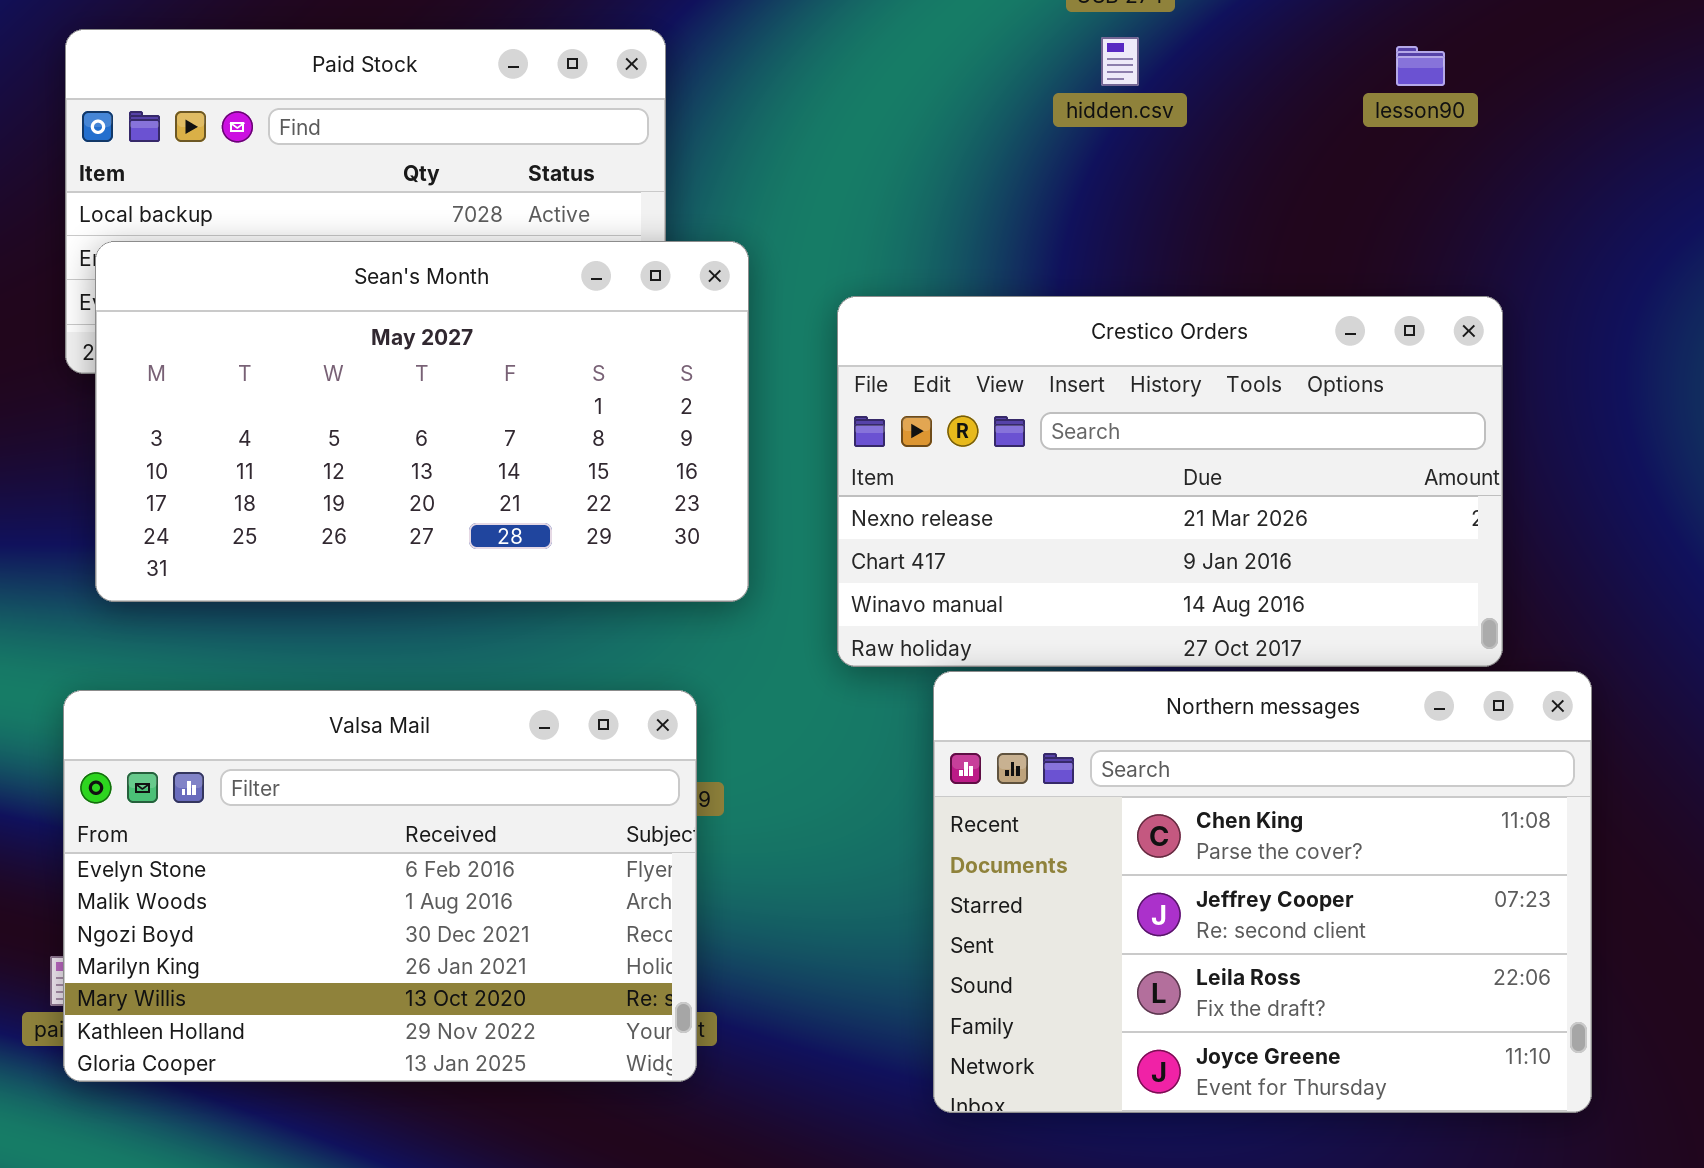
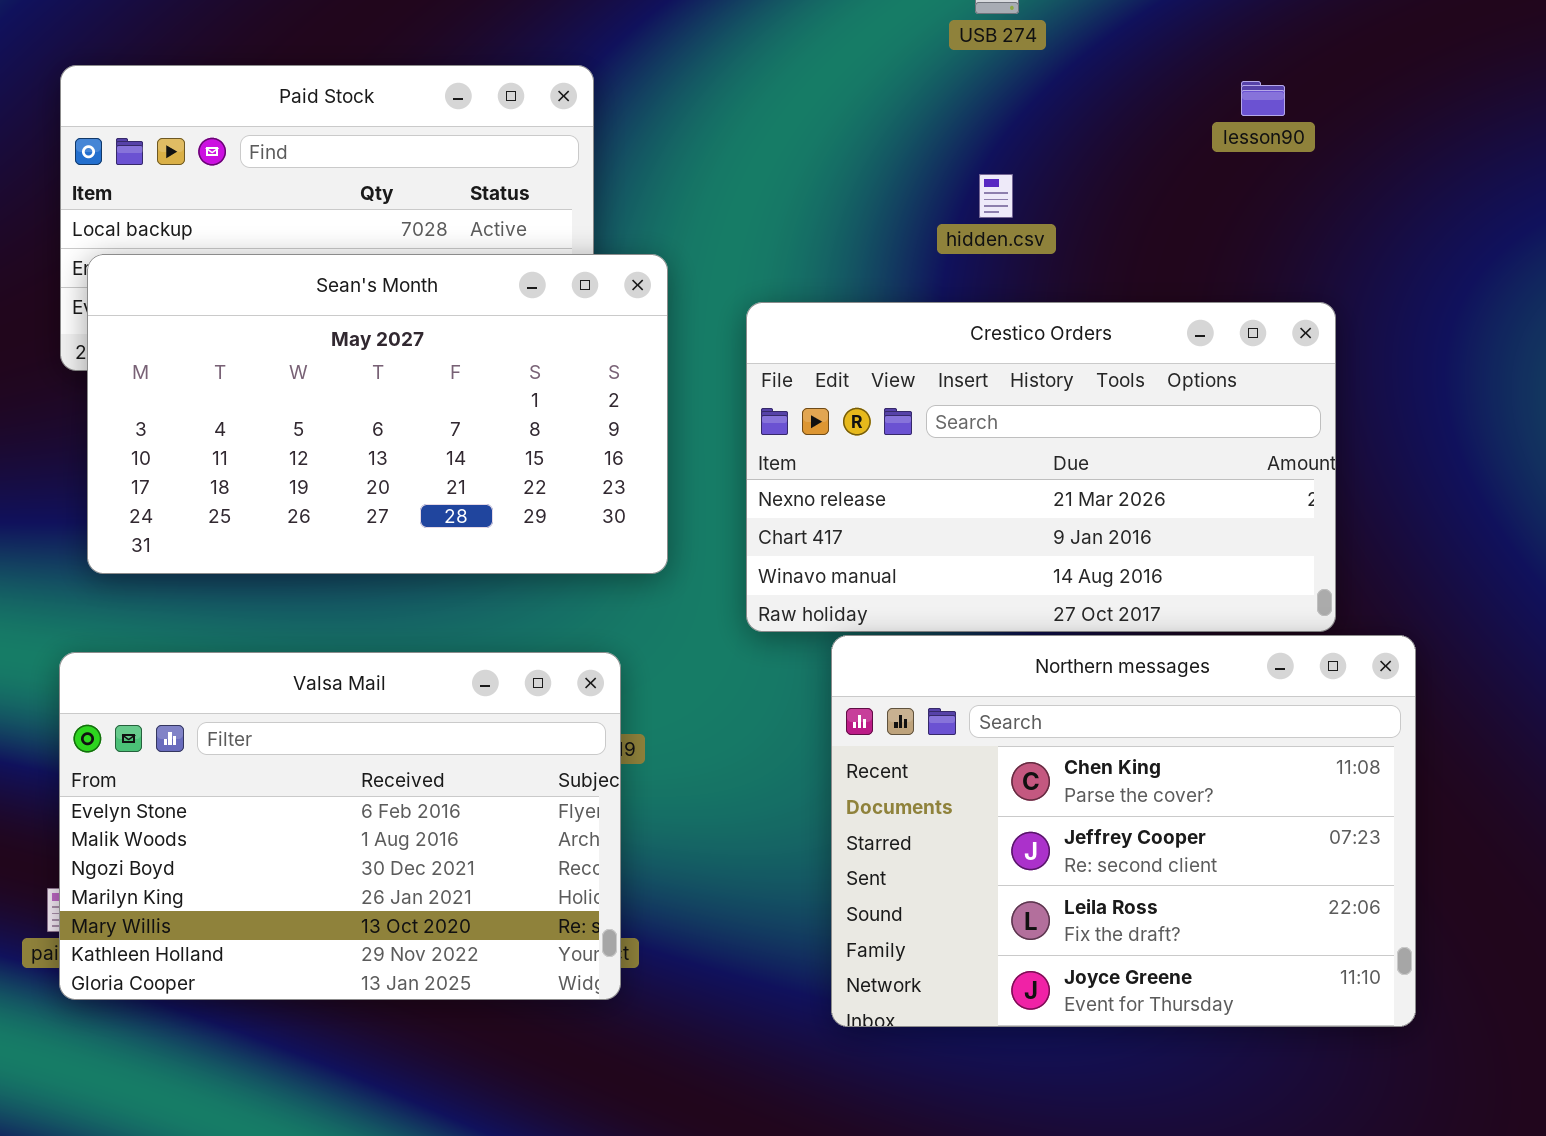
hidden.csv: [1101,37,1139,86] -> [979,174,1013,218], moved

